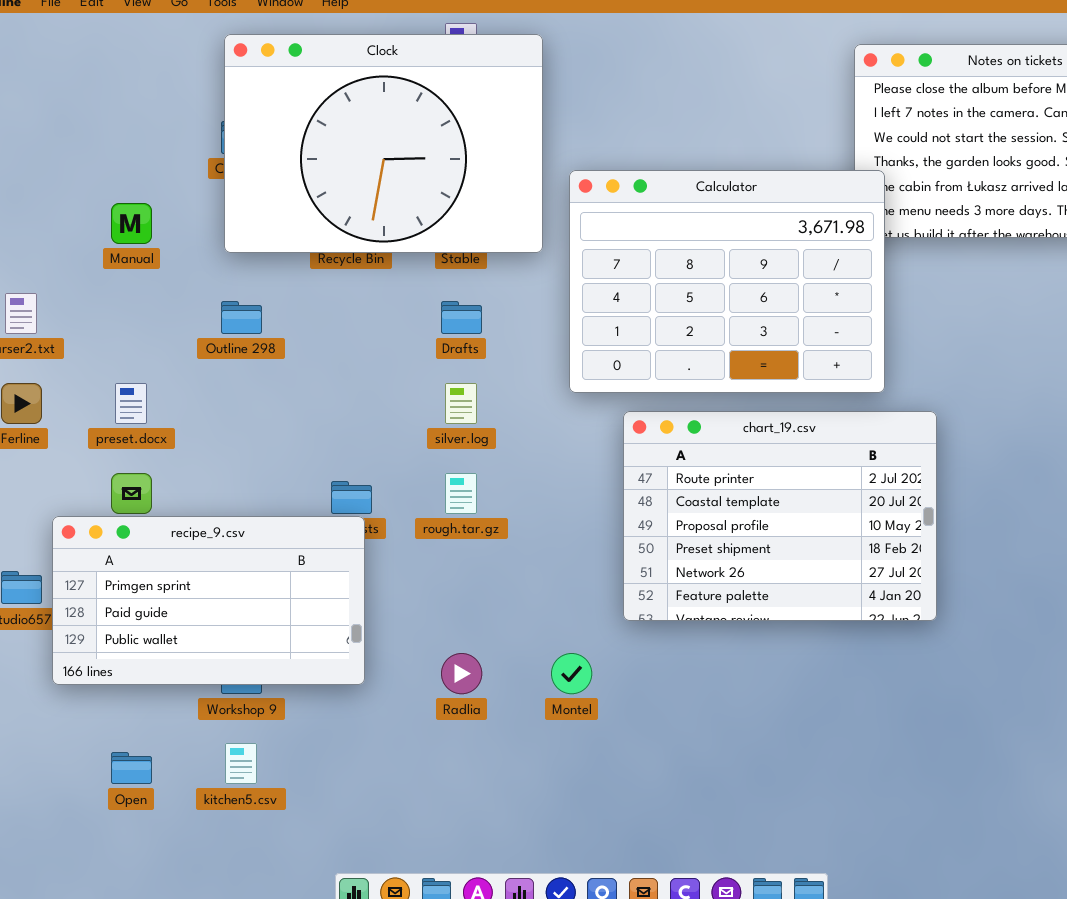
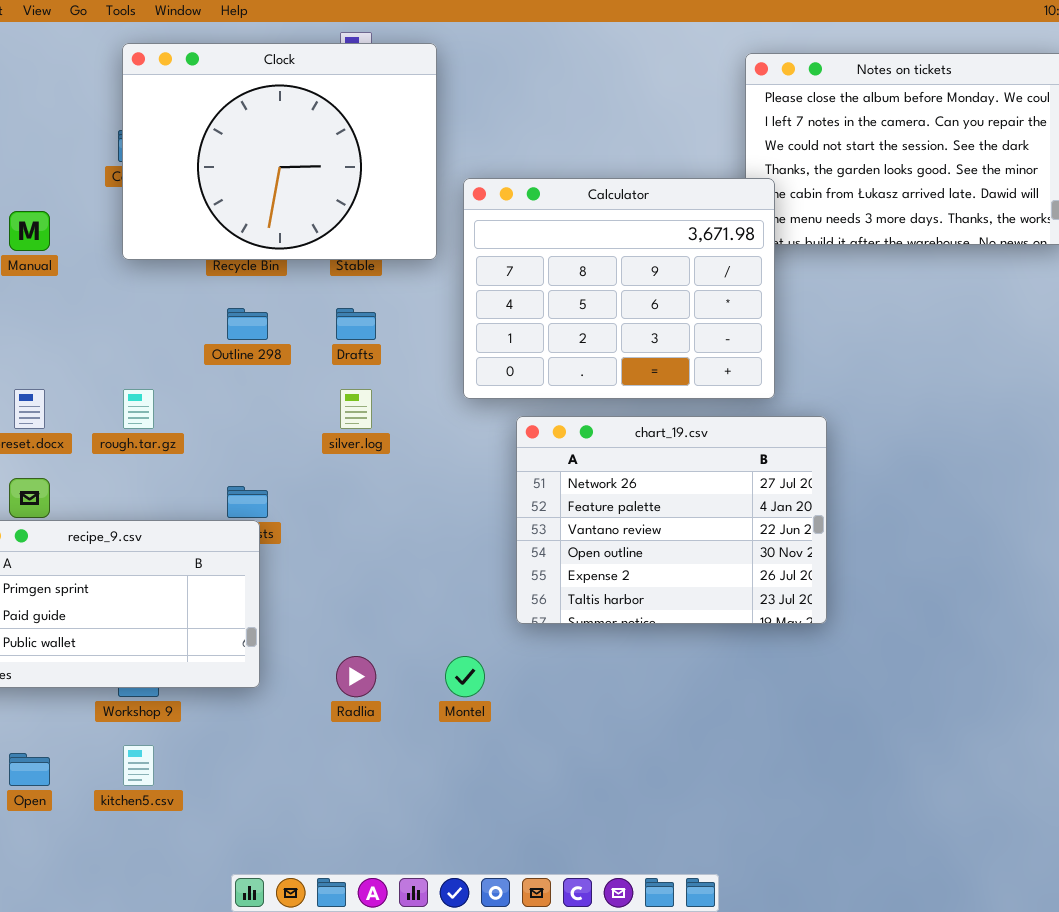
Outline 298: [221,301,262,334] -> [227,308,268,340], moved
chart_19.csv: [623,411,937,621] -> [516,416,827,624], scrolled down 4 rows
rough.tar.gz: [445,473,477,514] -> [123,389,154,429], moved

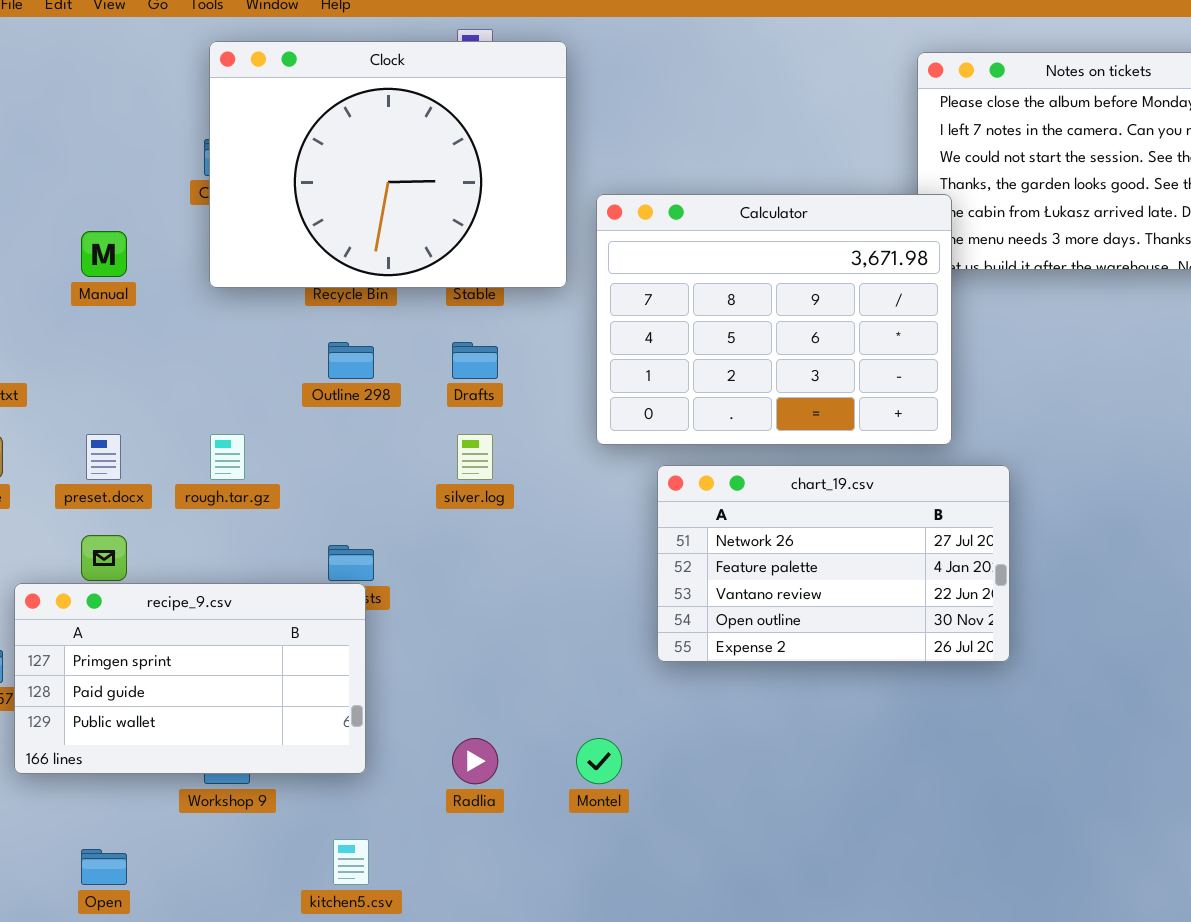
chart_19.csv: [516,416,827,624] -> [657,465,1010,662], resized
kitchen5.csv: [123,745,154,786] -> [333,839,369,885], moved

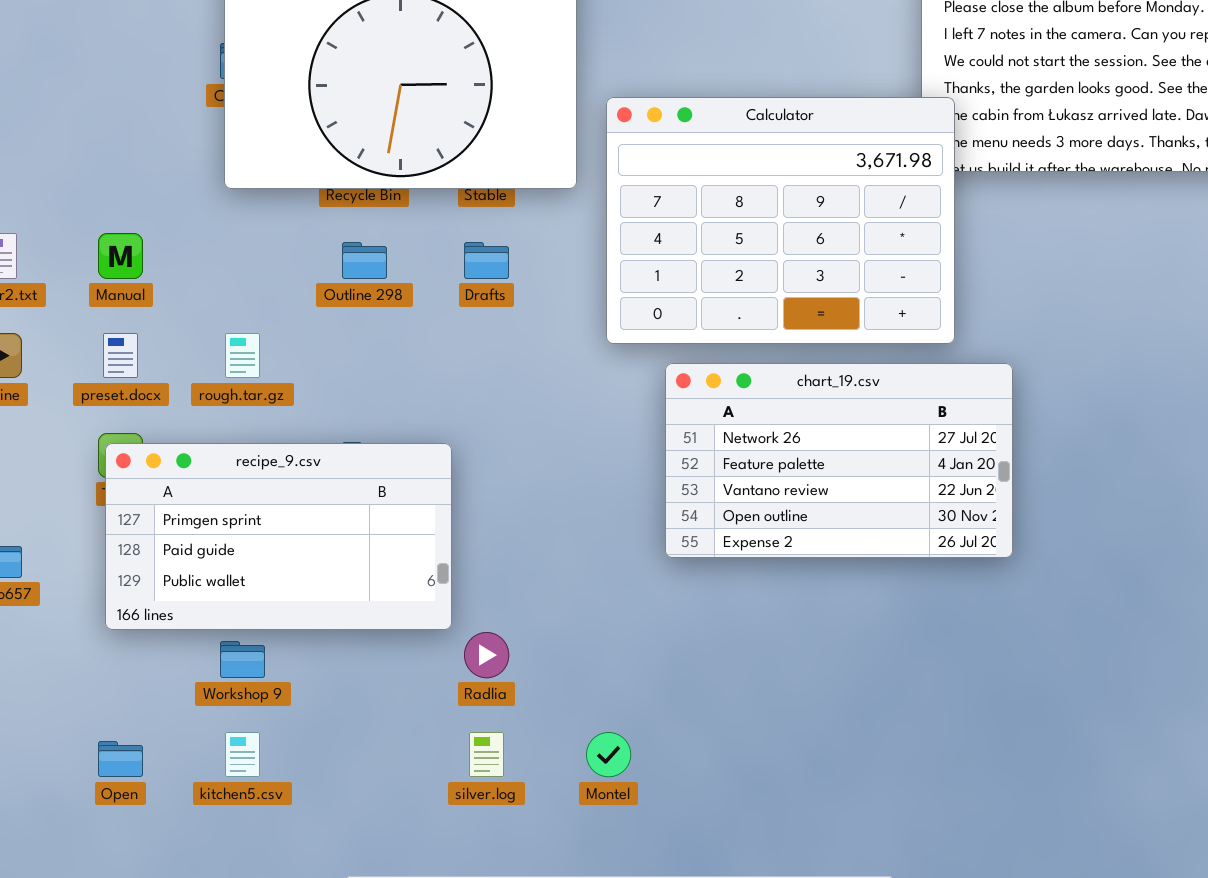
Manual: [81,231,127,277] -> [98,233,143,279], moved
silver.log: [457,434,493,480] -> [469,732,504,777], moved
recipe_9.csv: [14,583,366,774] -> [105,443,452,630], moved
Montel: [576,738,622,784] -> [586,732,631,777], moved
kitchen5.csv: [333,839,369,885] -> [225,732,260,777], moved

